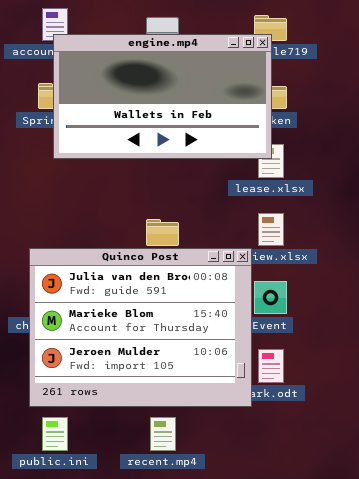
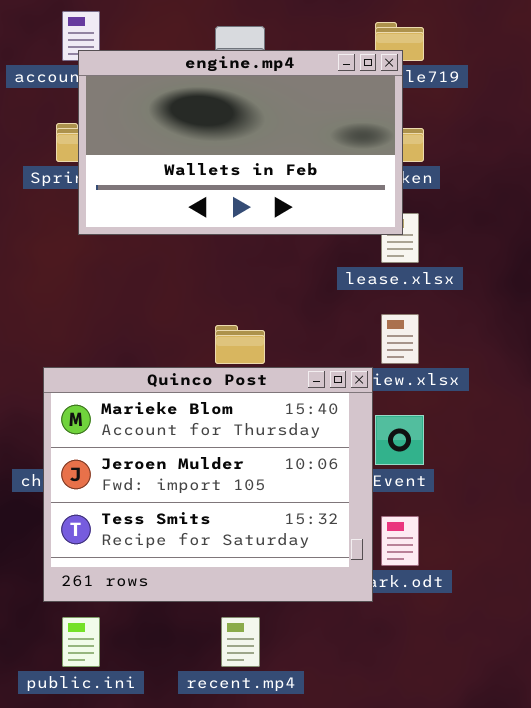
Quinco Post: [29,248,252,407] -> [43,367,373,602], scrolled down 1 row

